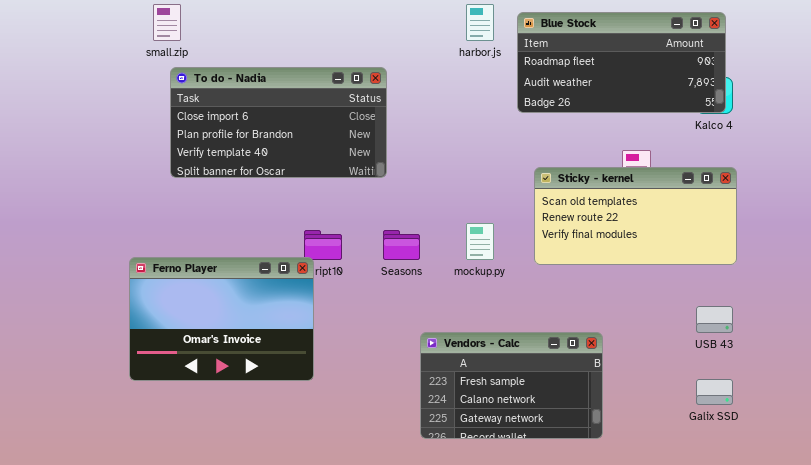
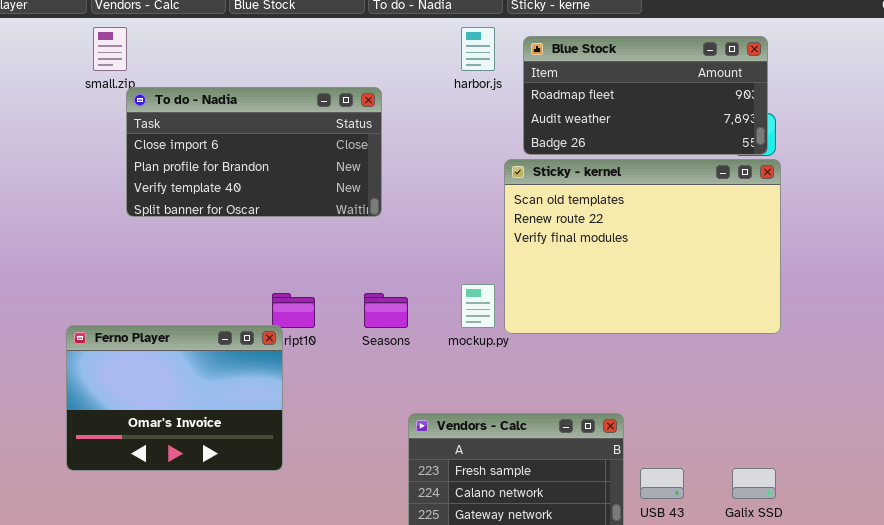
To do - Nadia: [170,67,387,178] -> [126,87,382,217], moved
Sticky - kernel: [534,167,737,265] -> [504,159,781,334], resized
USB 43: [696,306,733,333] -> [640,468,684,499], moved

